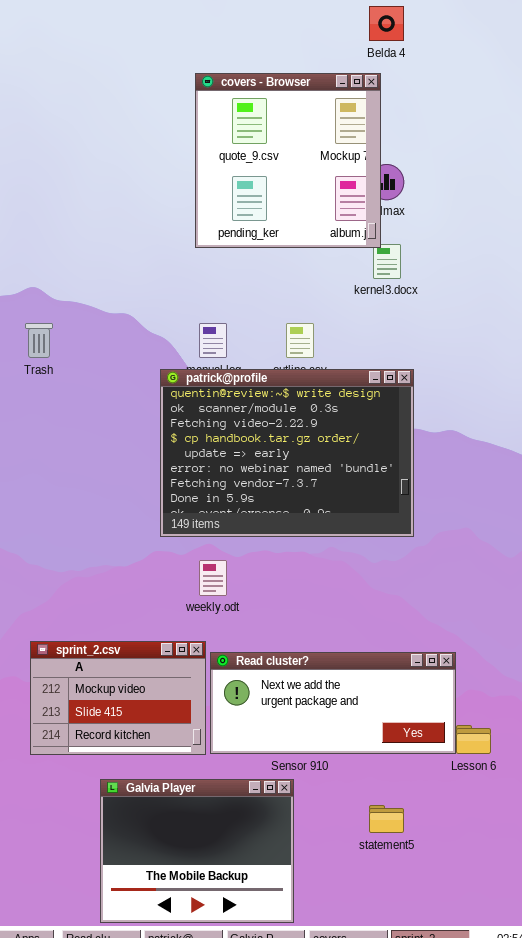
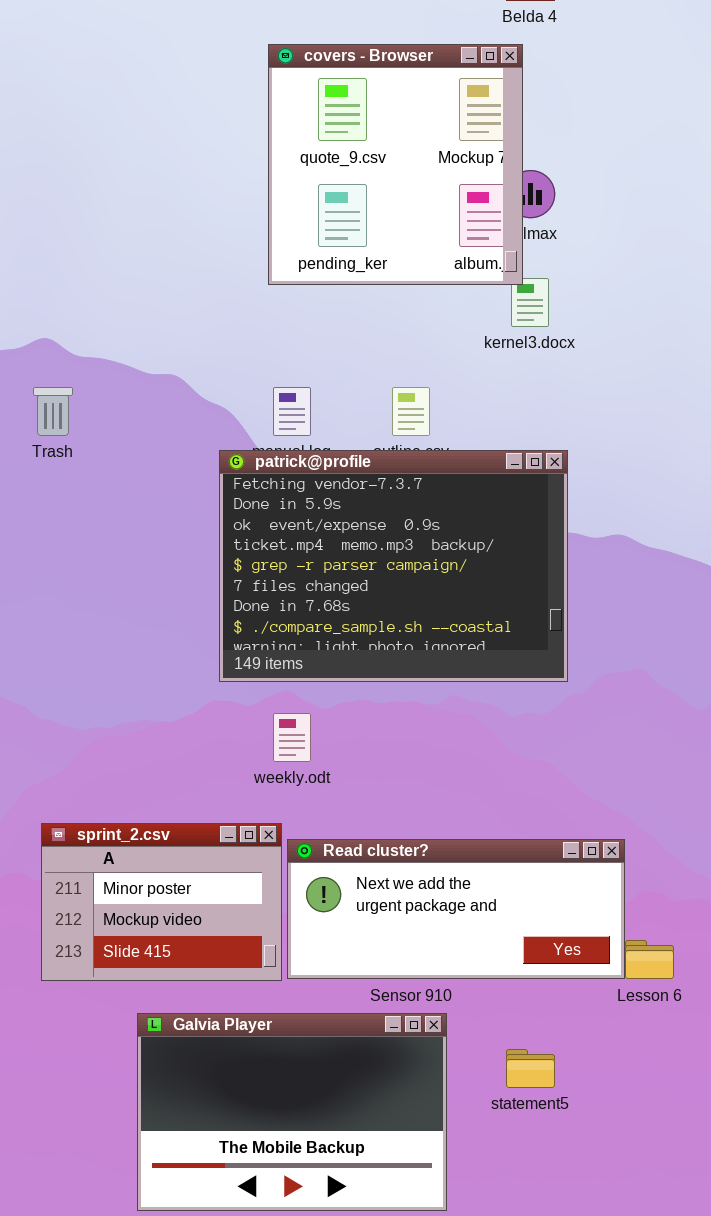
patrick@profile: [160,369,414,537] -> [219,450,568,682], scrolled down 6 rows
sprint_2.csv: [30,641,206,755] -> [41,823,282,981], scrolled up 1 row
Galvia Player: [100,779,294,923] -> [137,1013,447,1211], resized

